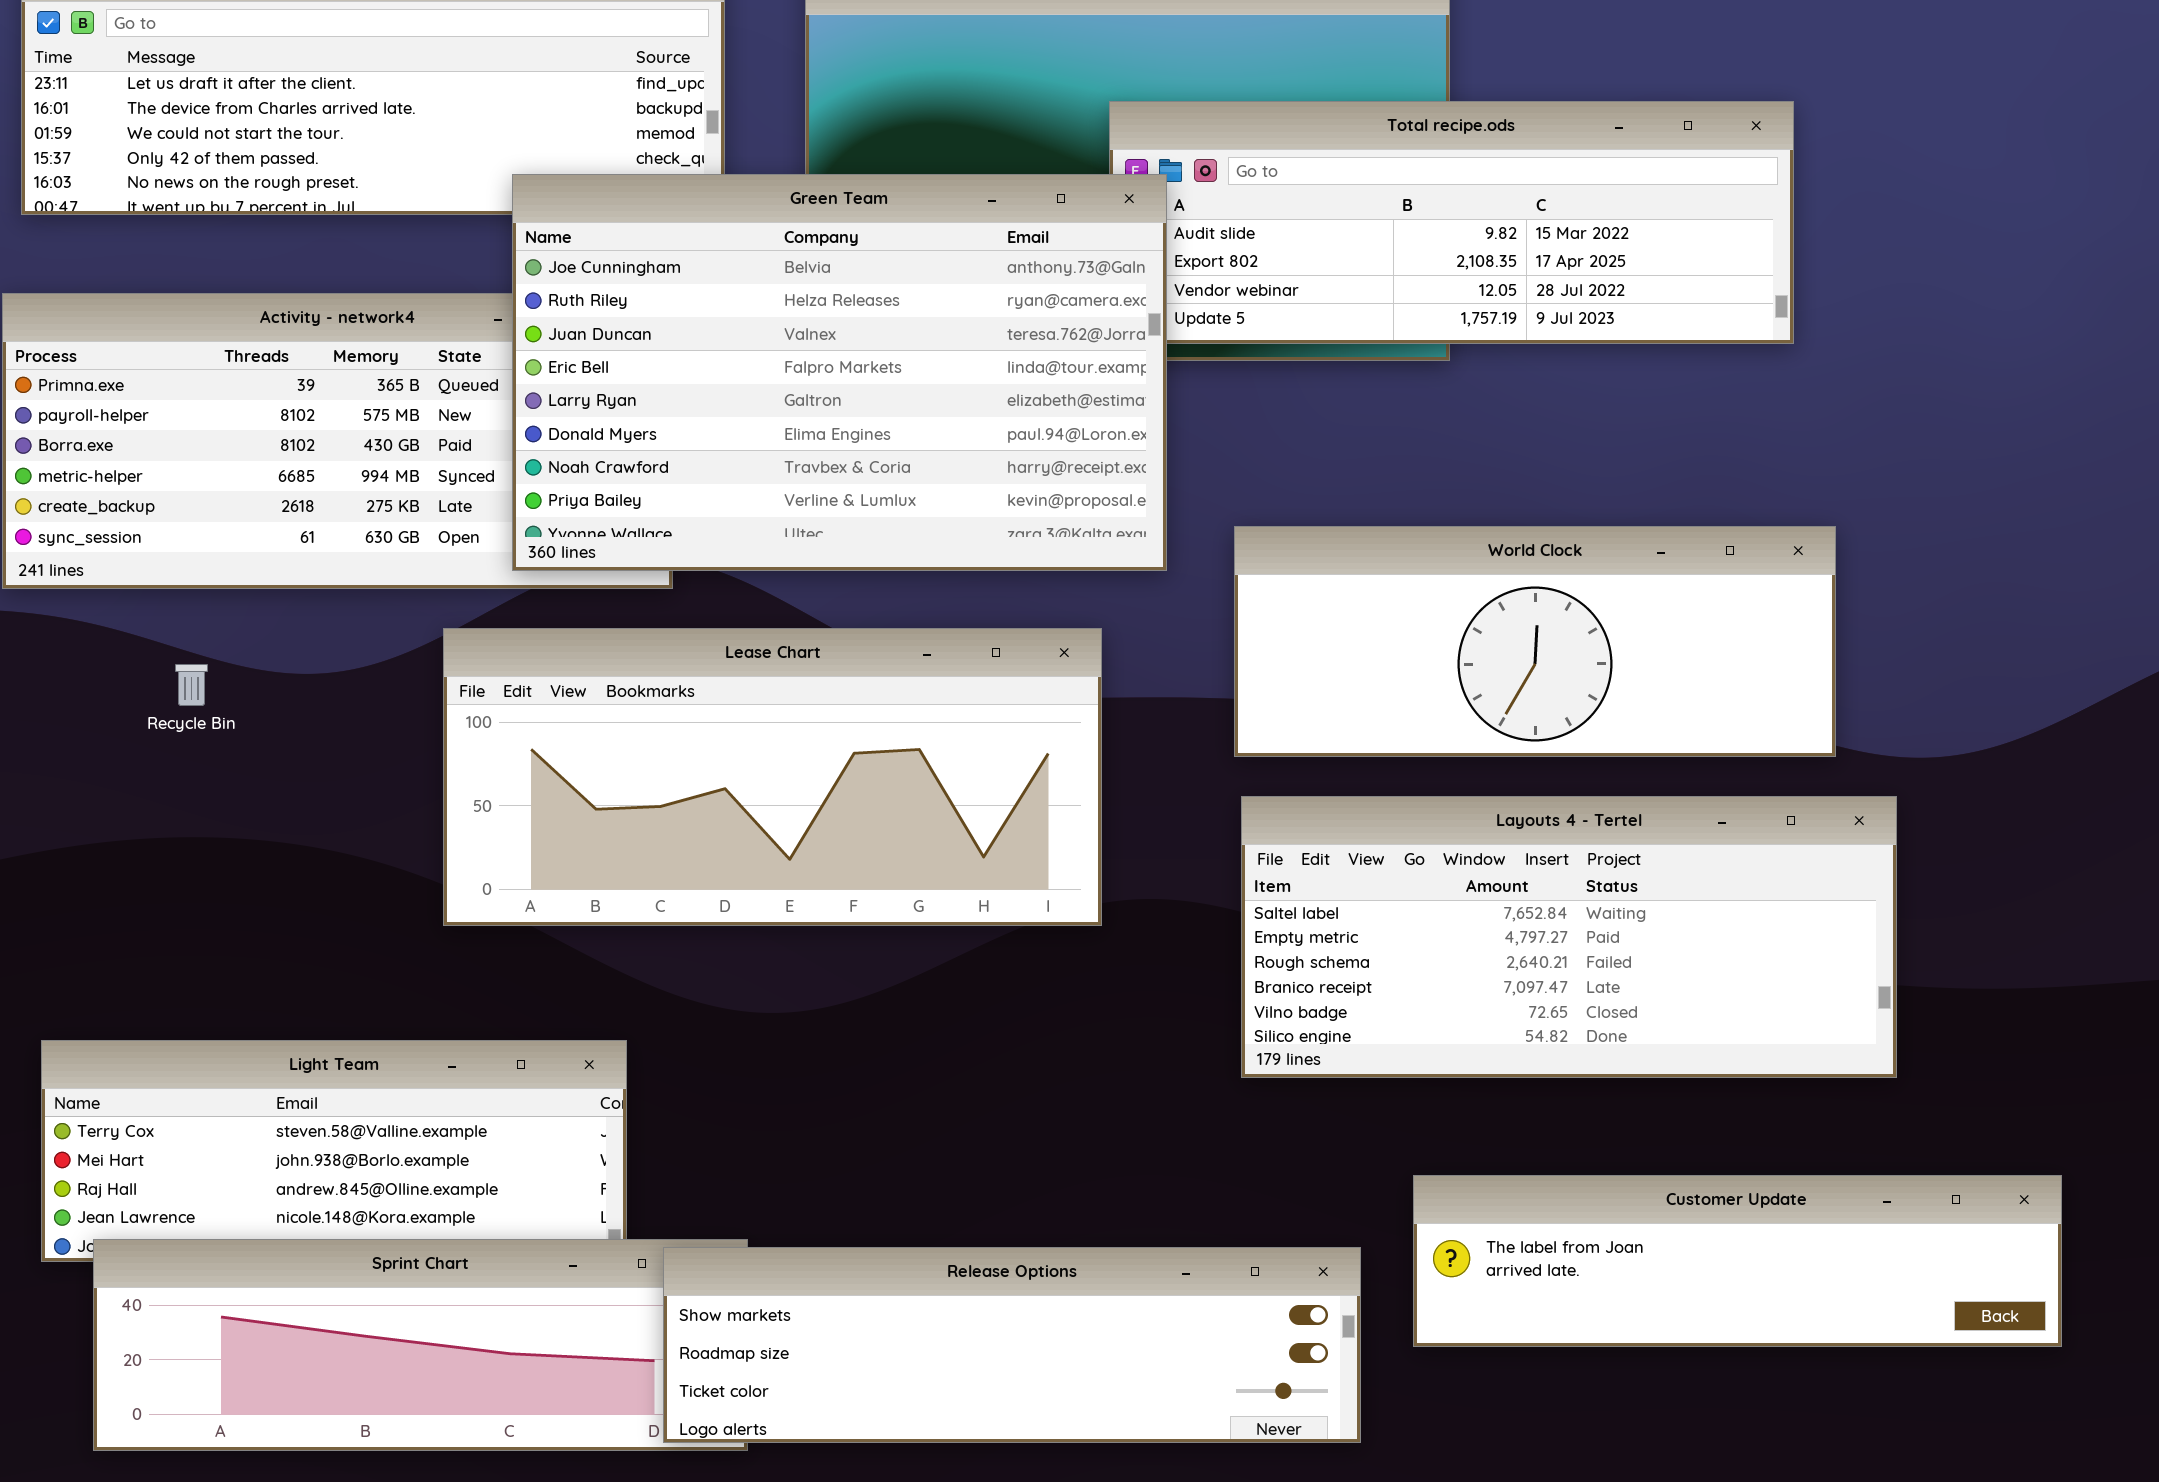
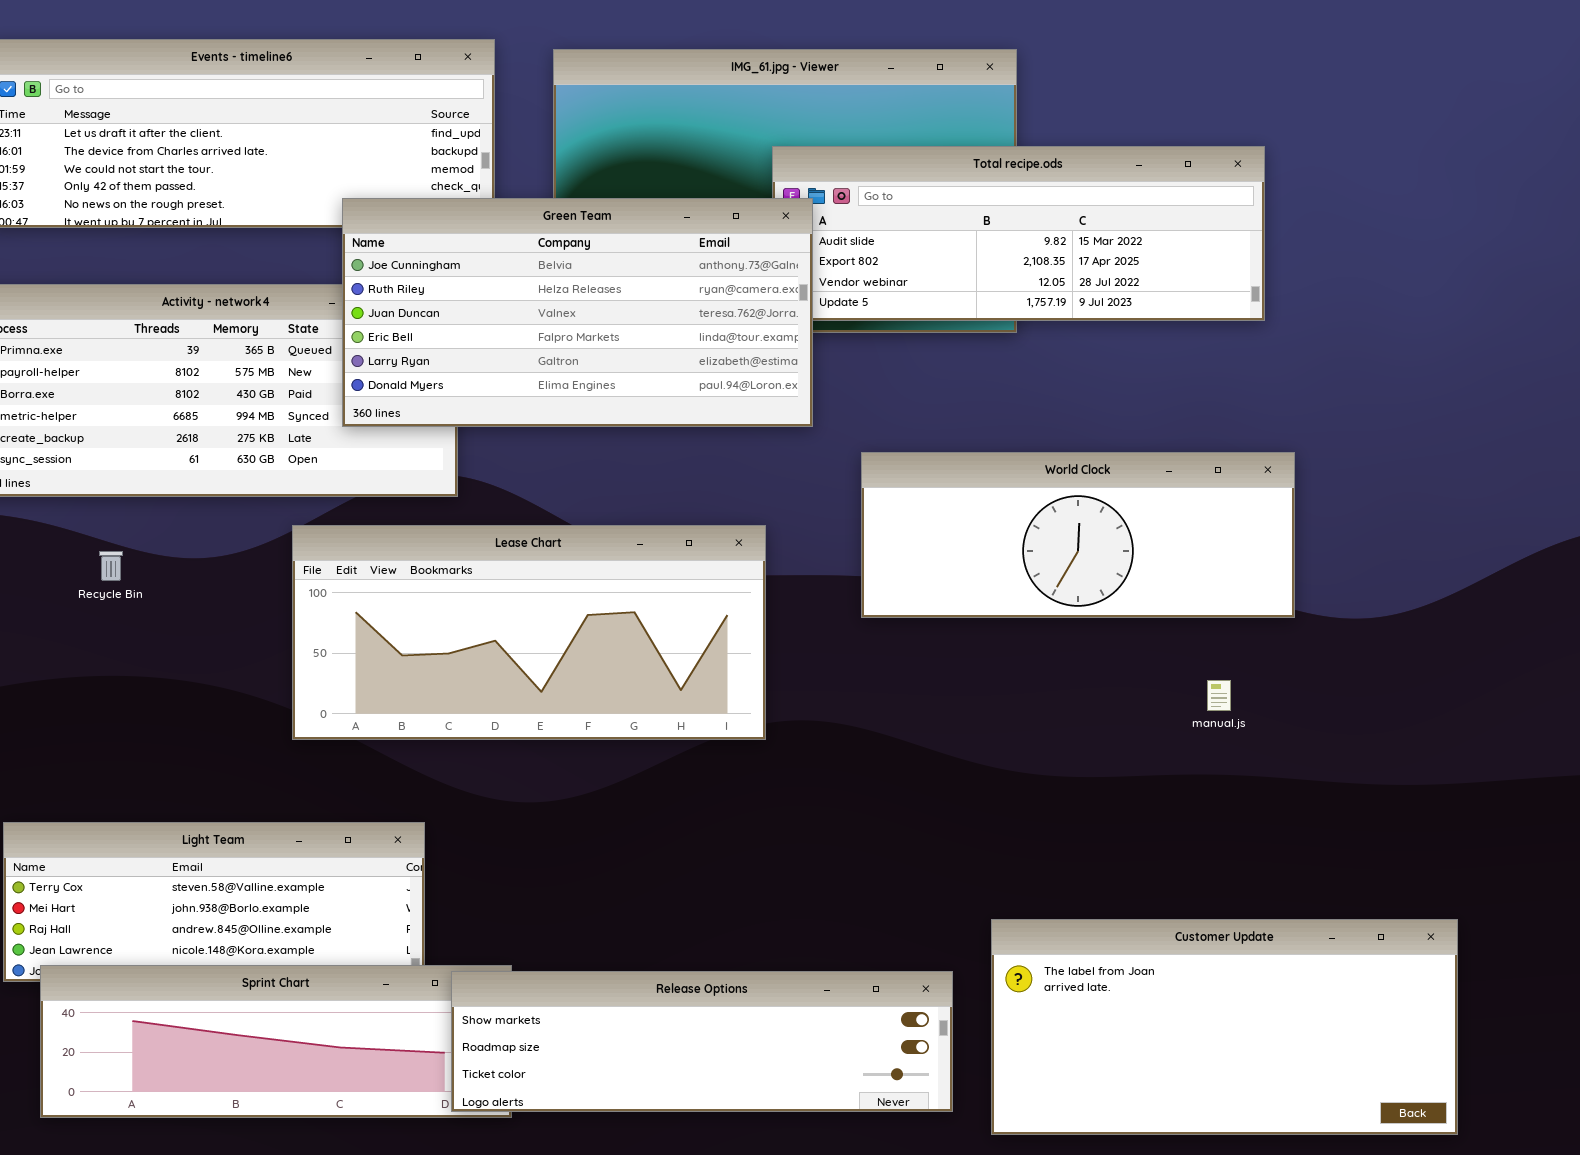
Green Team: [512,174,1167,571] -> [342,198,813,427], resized
Layouts 4 - Tertel: [1241,796,1897,1078] -> none, closed
Customer Update: [1413,1175,2062,1347] -> [991,919,1458,1135], resized

